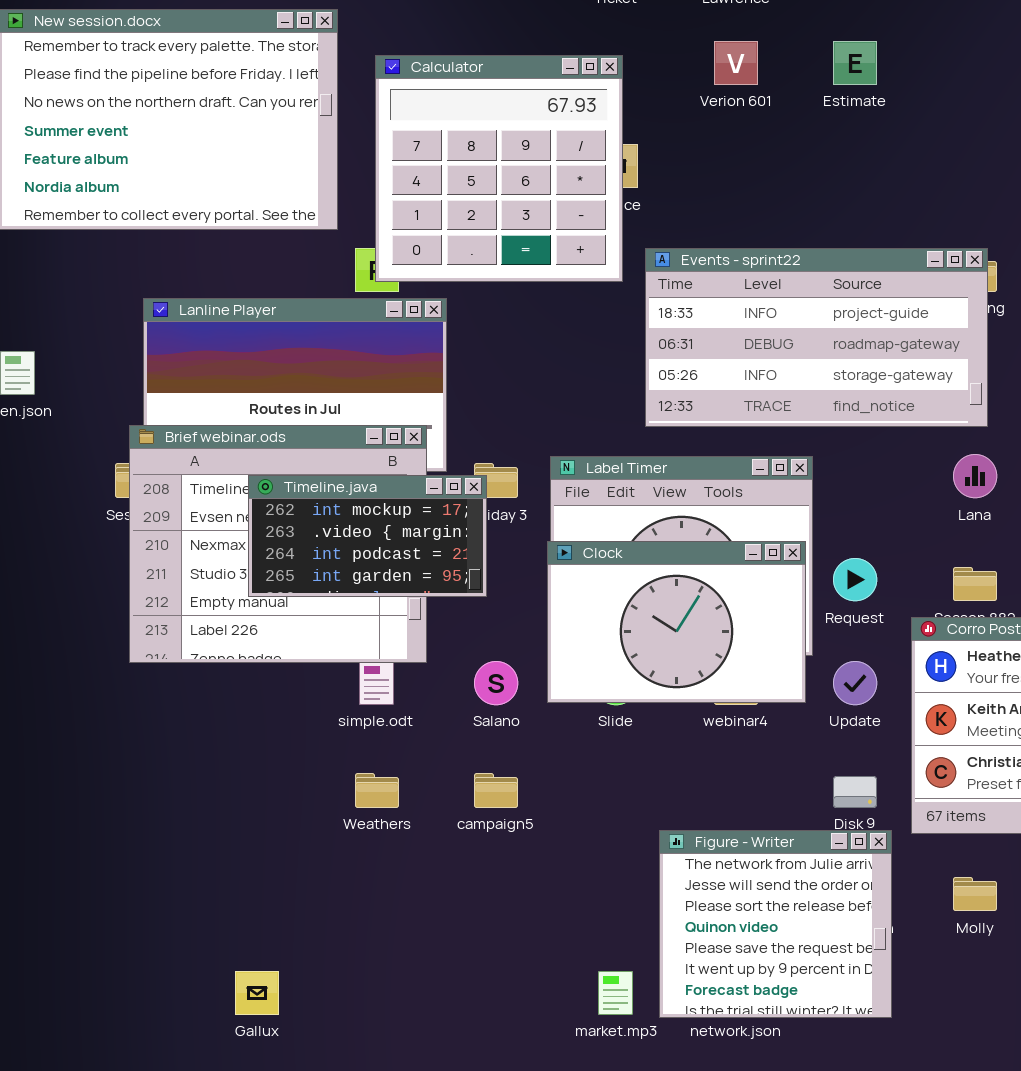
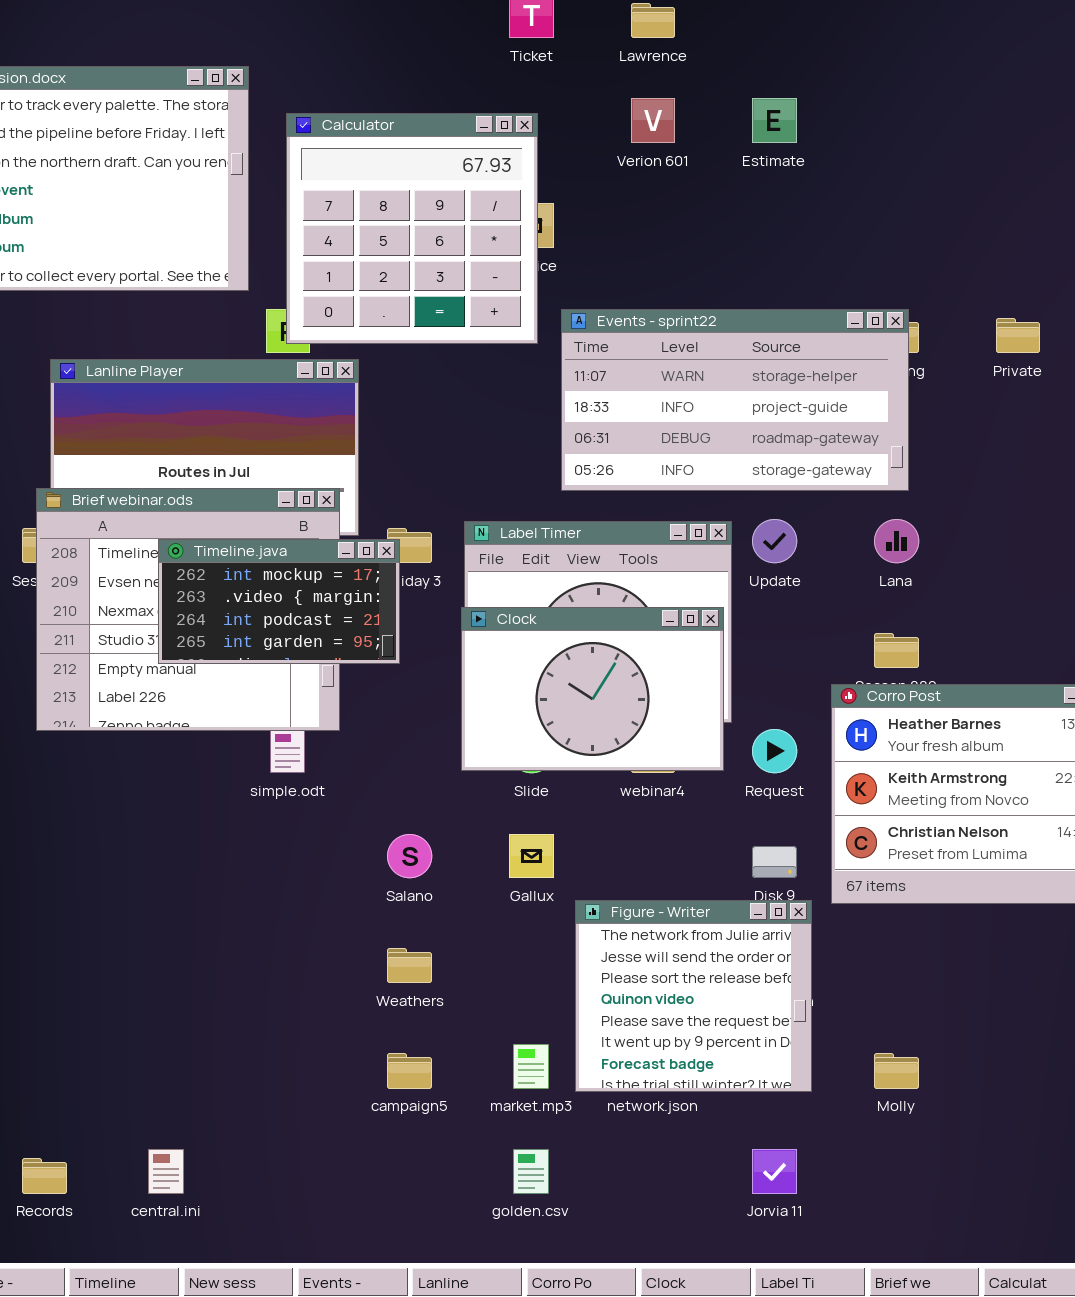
Events - sprint22: [645,248,988,427] -> [561,309,909,491], scrolled up 1 row
Request: [833,558,877,601] -> [752,729,797,773], moved
Salano: [474,661,518,705] -> [387,834,432,878], moved
Update: [833,661,877,705] -> [752,519,797,563], moved
Weathers: [355,773,399,808] -> [387,948,432,983], moved
campaign5: [474,773,518,808] -> [387,1053,432,1089], moved
Molly: [953,877,997,911] -> [874,1053,919,1089], moved
Gallux: [235,971,279,1015] -> [509,834,554,878], moved

